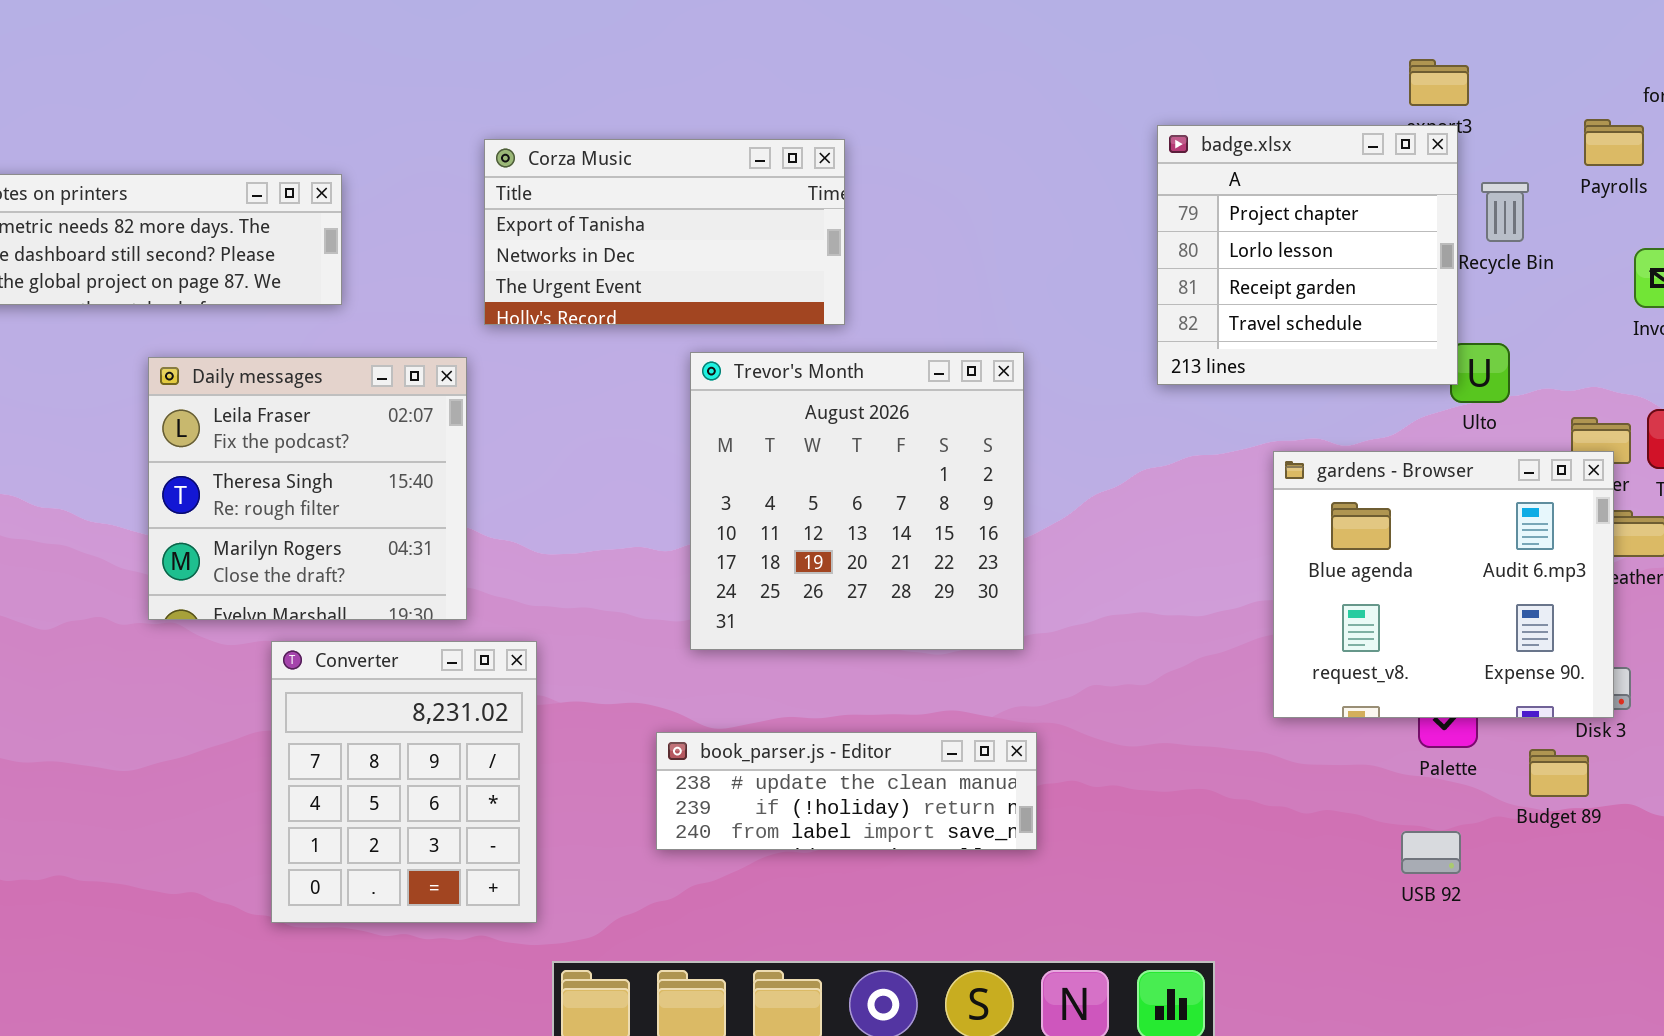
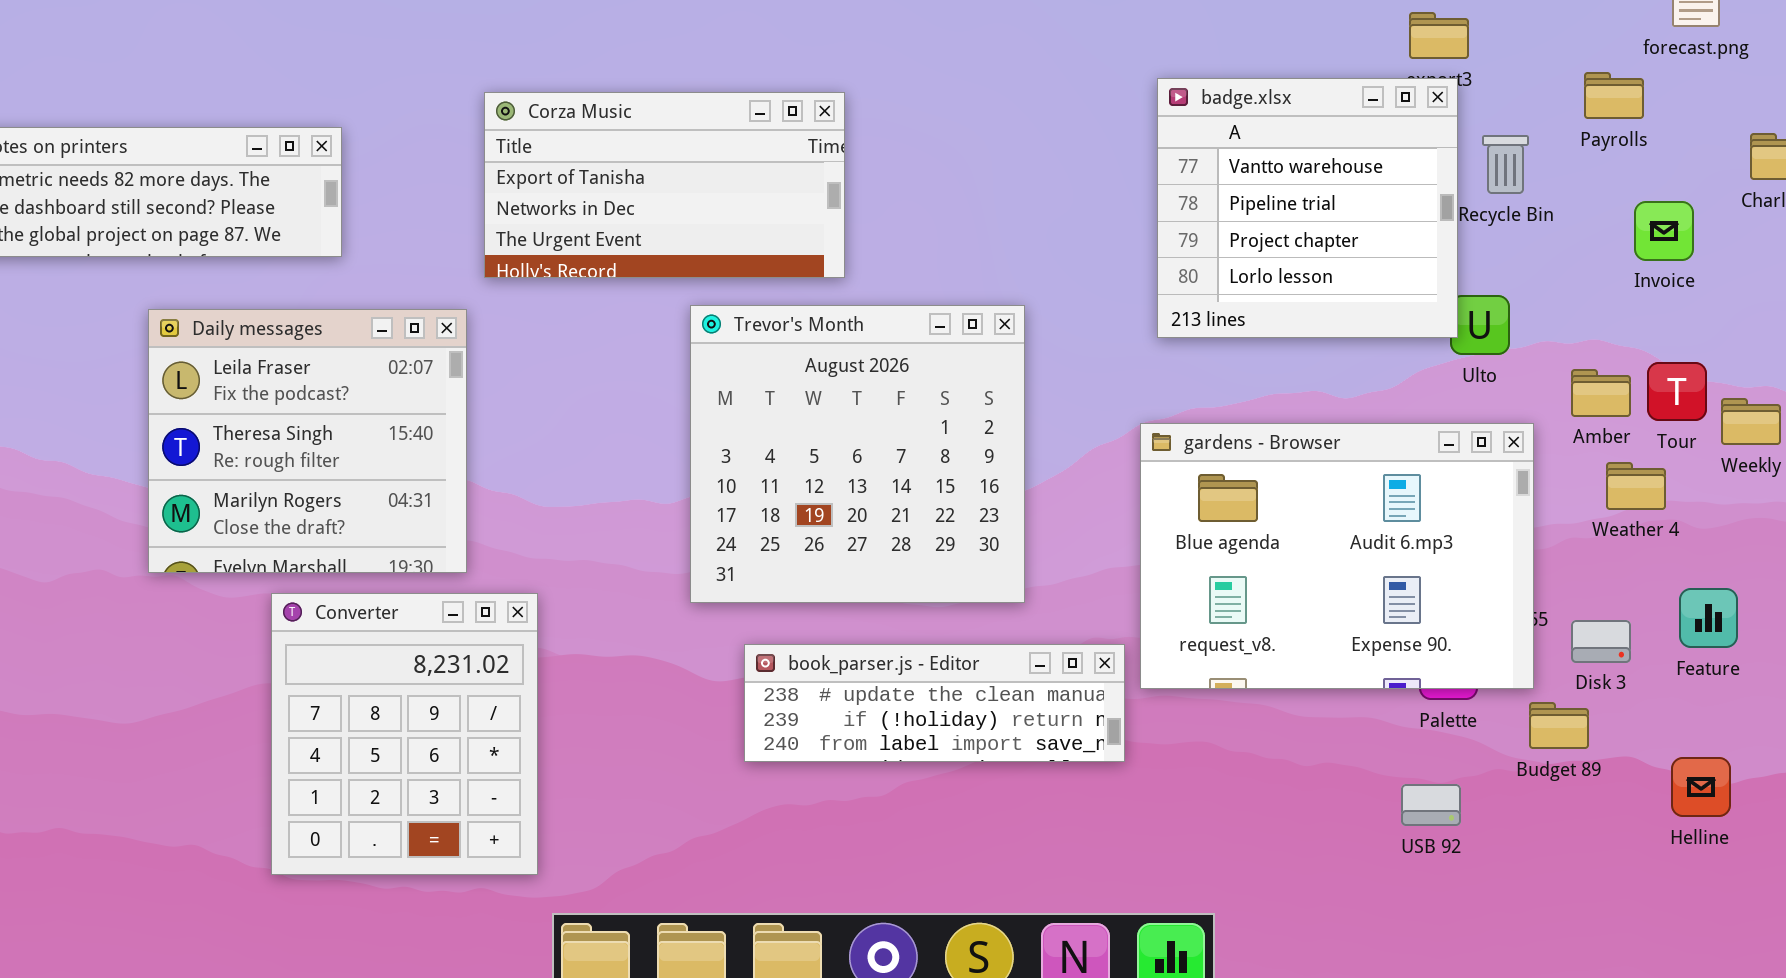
badge.xlsx: [1157,125,1458,385] -> [1157,78,1458,338], scrolled up 2 rows
gardens - Browser: [1273,451,1614,718] -> [1140,423,1534,689], moved, resized
book_parser.js - Editor: [656,732,1037,850] -> [744,644,1125,762], moved

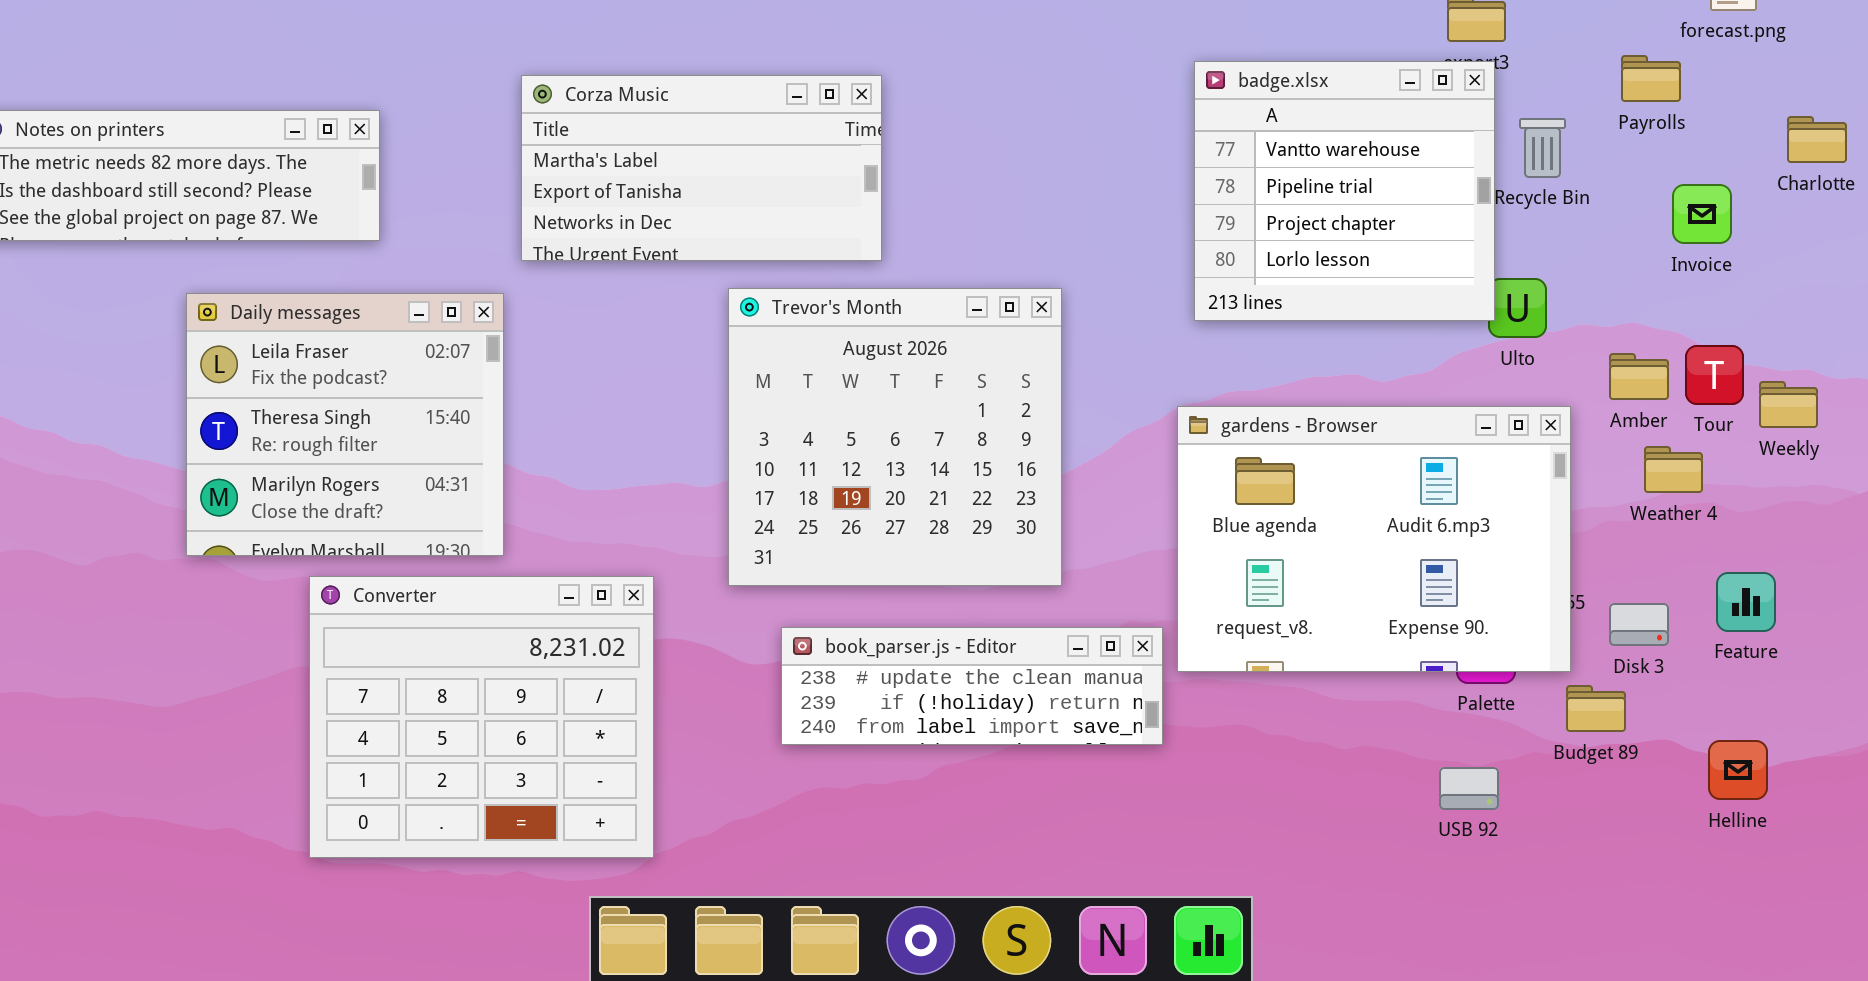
Corza Music: [484,92,845,278] -> [521,75,882,261], scrolled up 1 row
Converter: [271,593,538,875] -> [309,576,654,858], resized

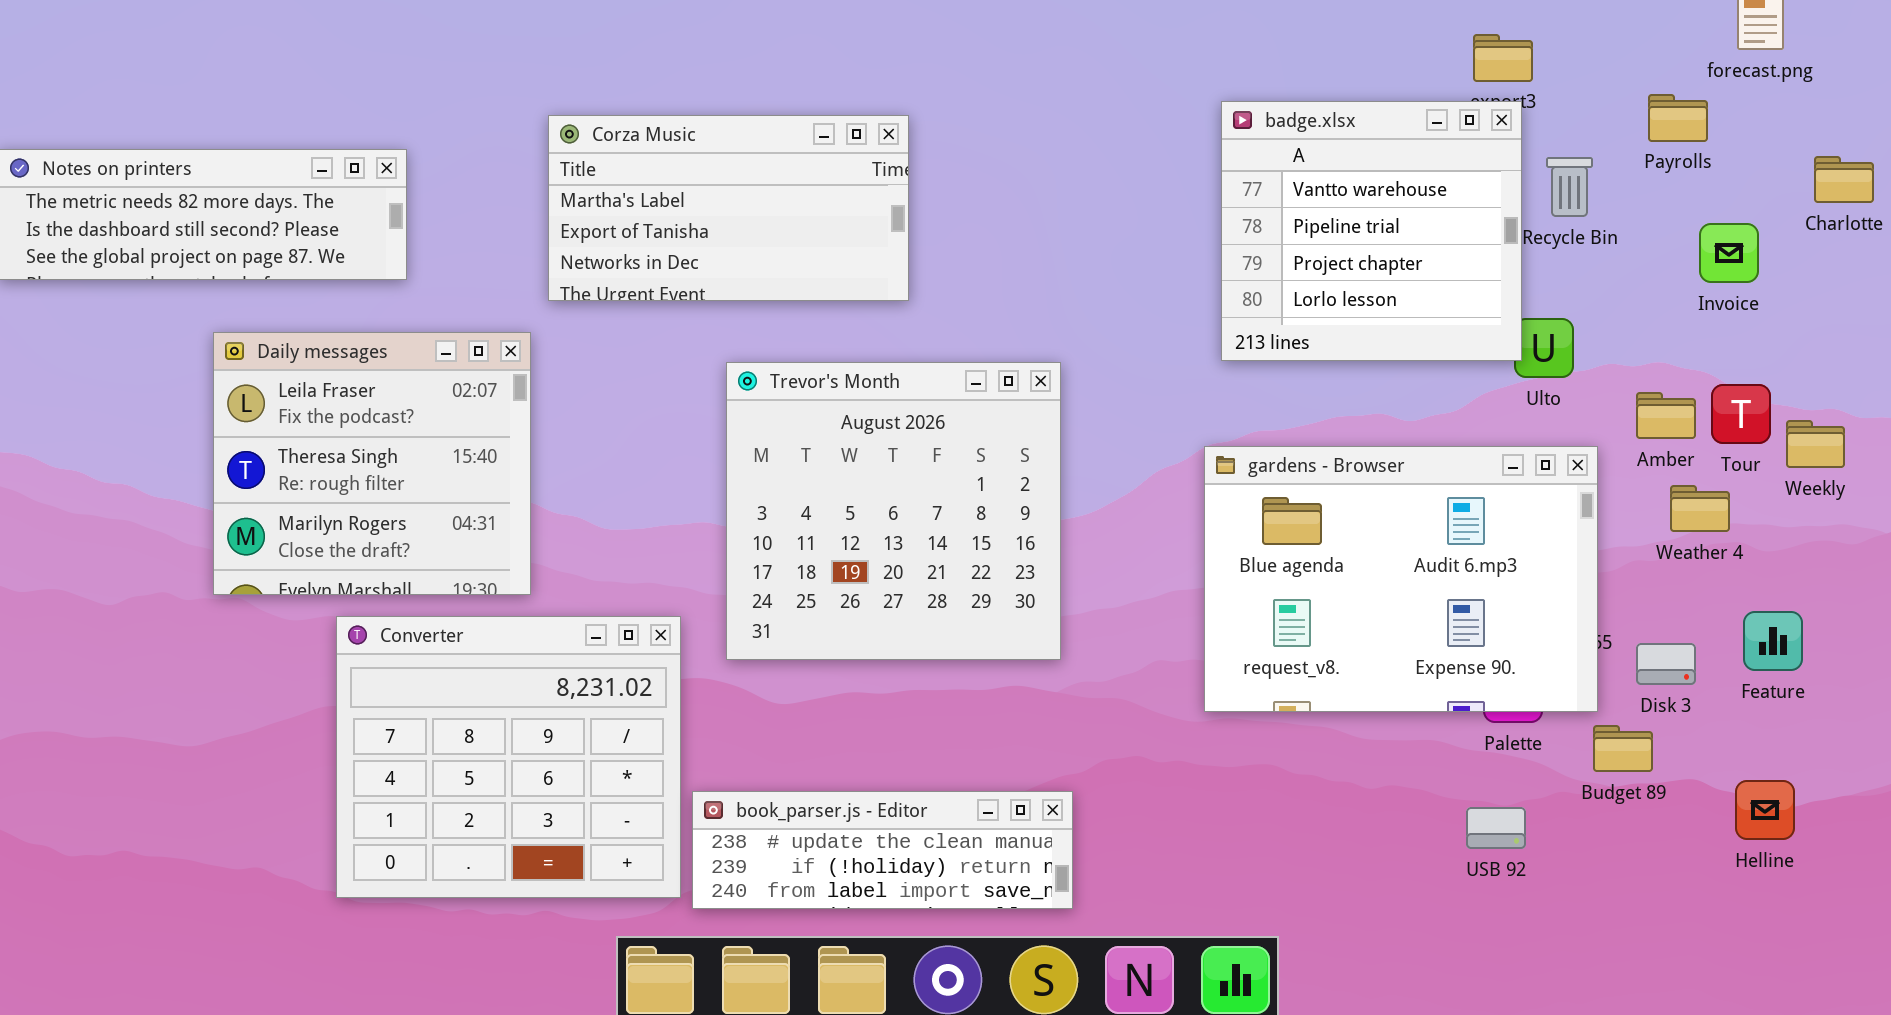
Trevor's Month: [728,288,1062,586] -> [726,362,1061,660], moved
book_parser.js - Editor: [781,627,1163,745] -> [692,791,1073,909], moved

